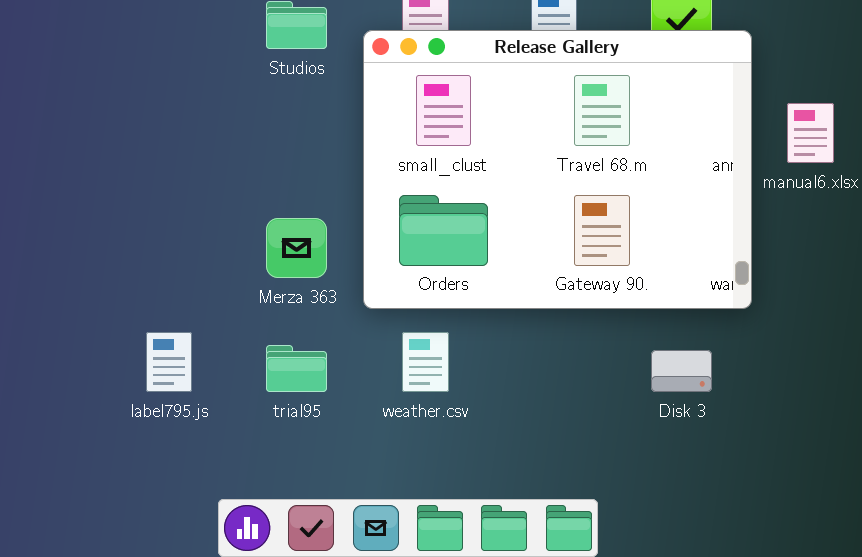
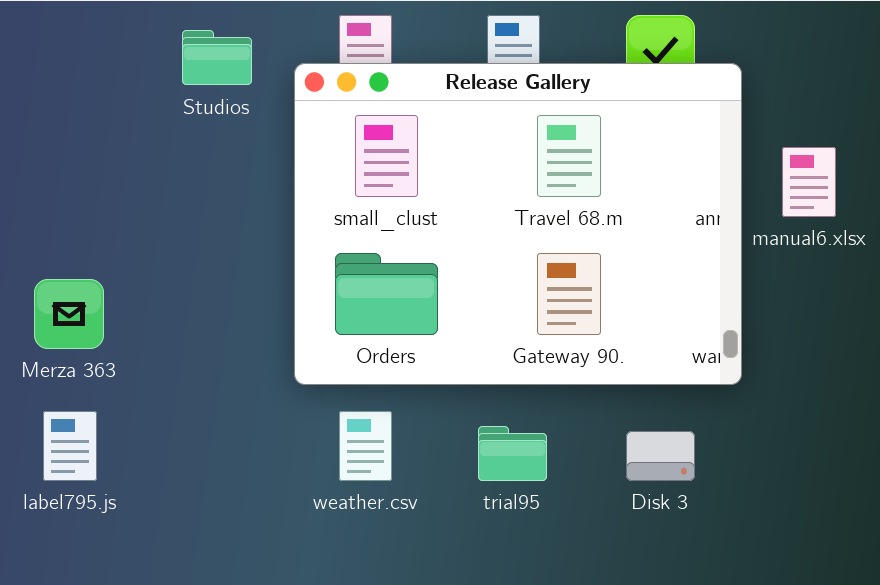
Merza 363: [266,218,327,278] -> [34,279,104,349], moved
trial95: [266,345,327,392] -> [478,426,547,481], moved

